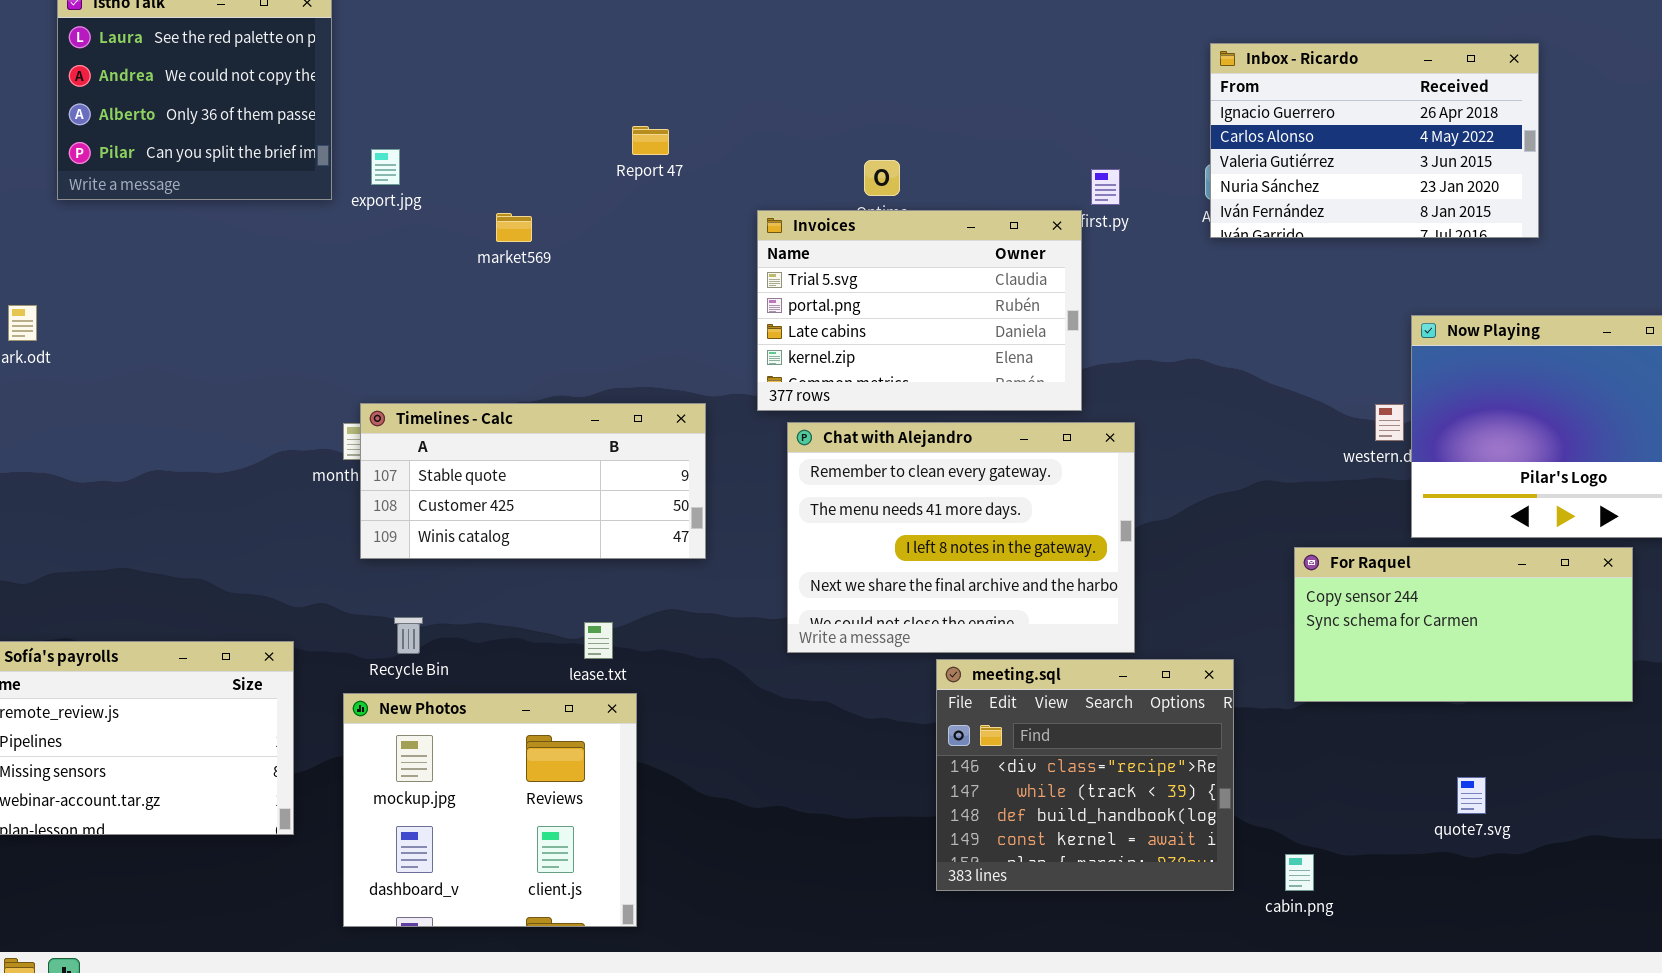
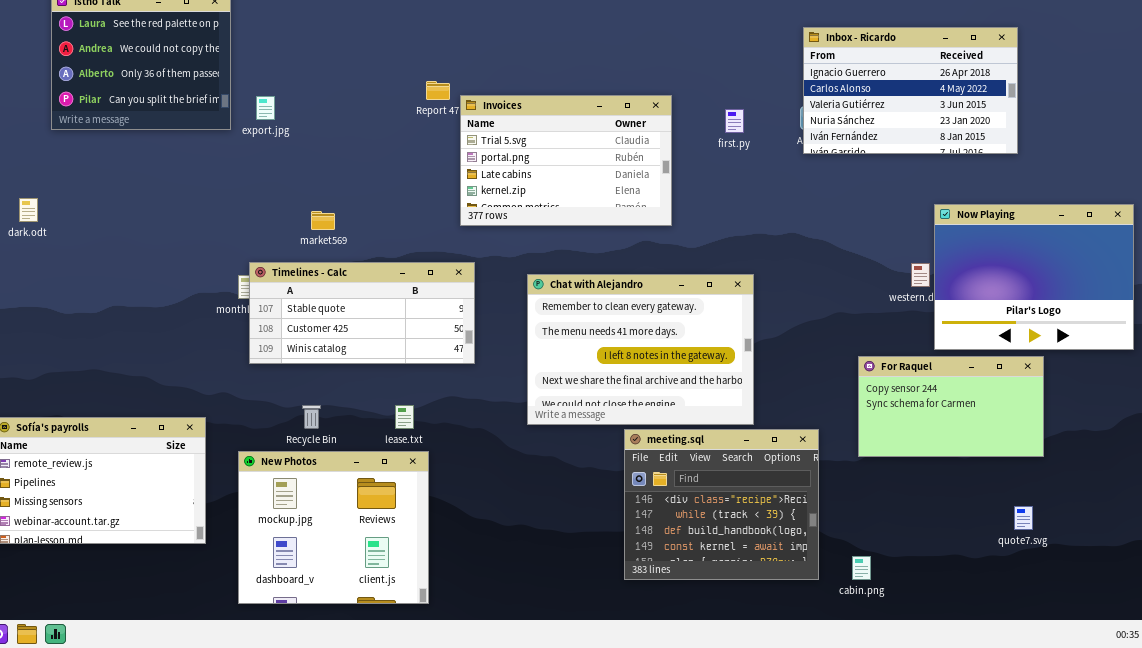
Invoices: [757,210,1082,411] -> [460,95,672,226], moved
market569: [496,213,532,242] -> [311,211,335,230], moved
For Raquel: [1294,547,1633,702] -> [858,356,1044,457], resized
Recycle Bin: [394,617,423,654] -> [302,405,321,429], moved
quote7.svg: [1457,777,1486,814] -> [1014,506,1033,530], moved

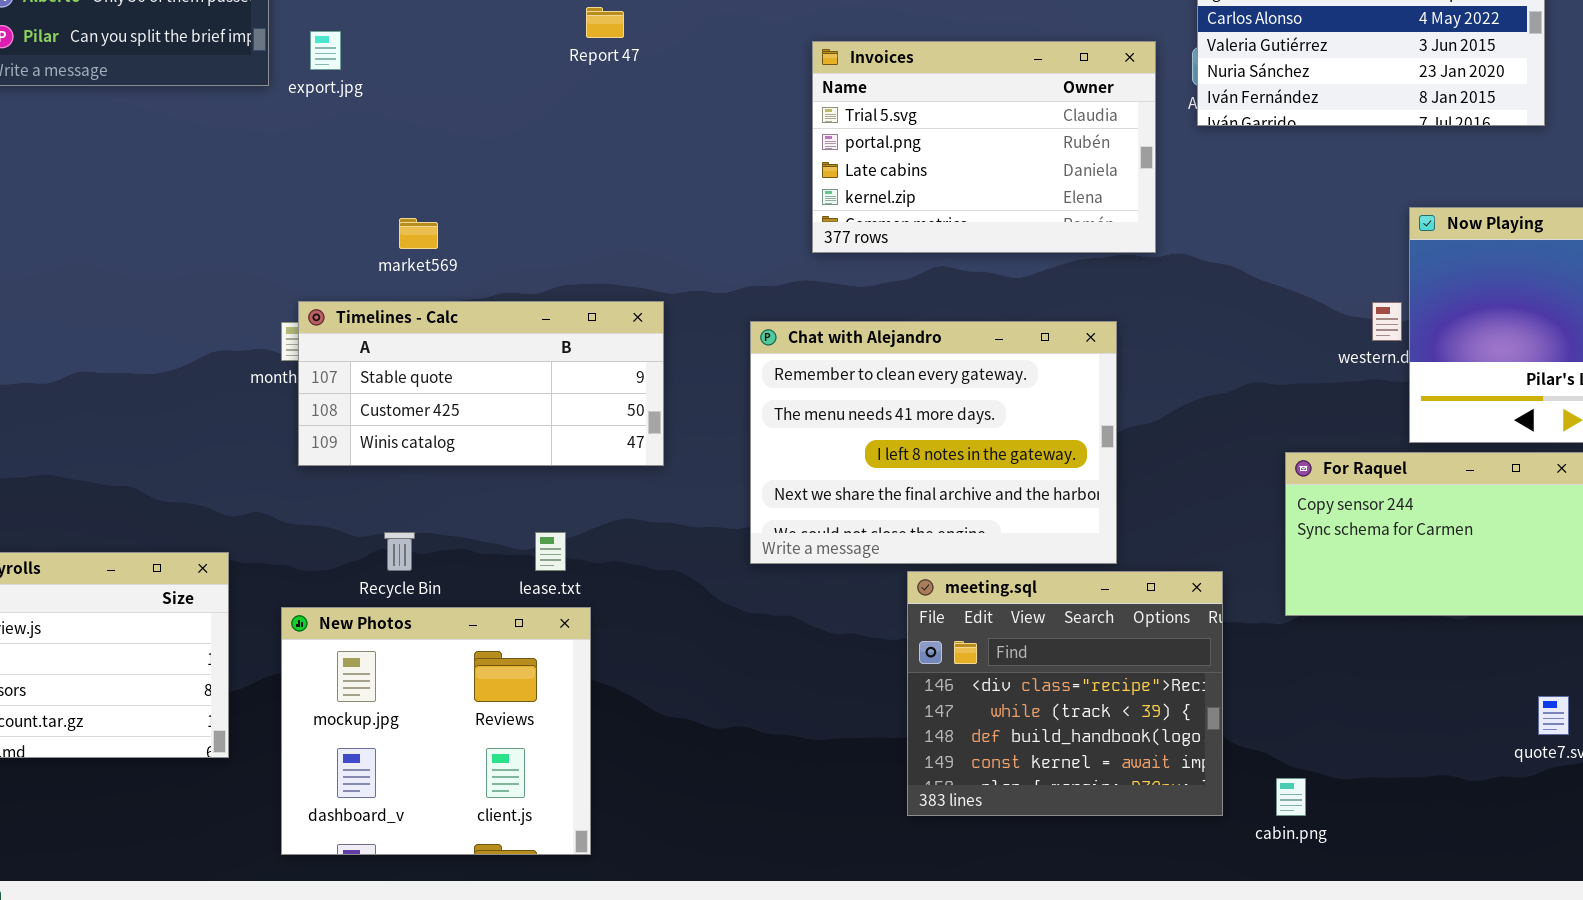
Invoices: [460,95,672,226] -> [812,41,1156,253], moved

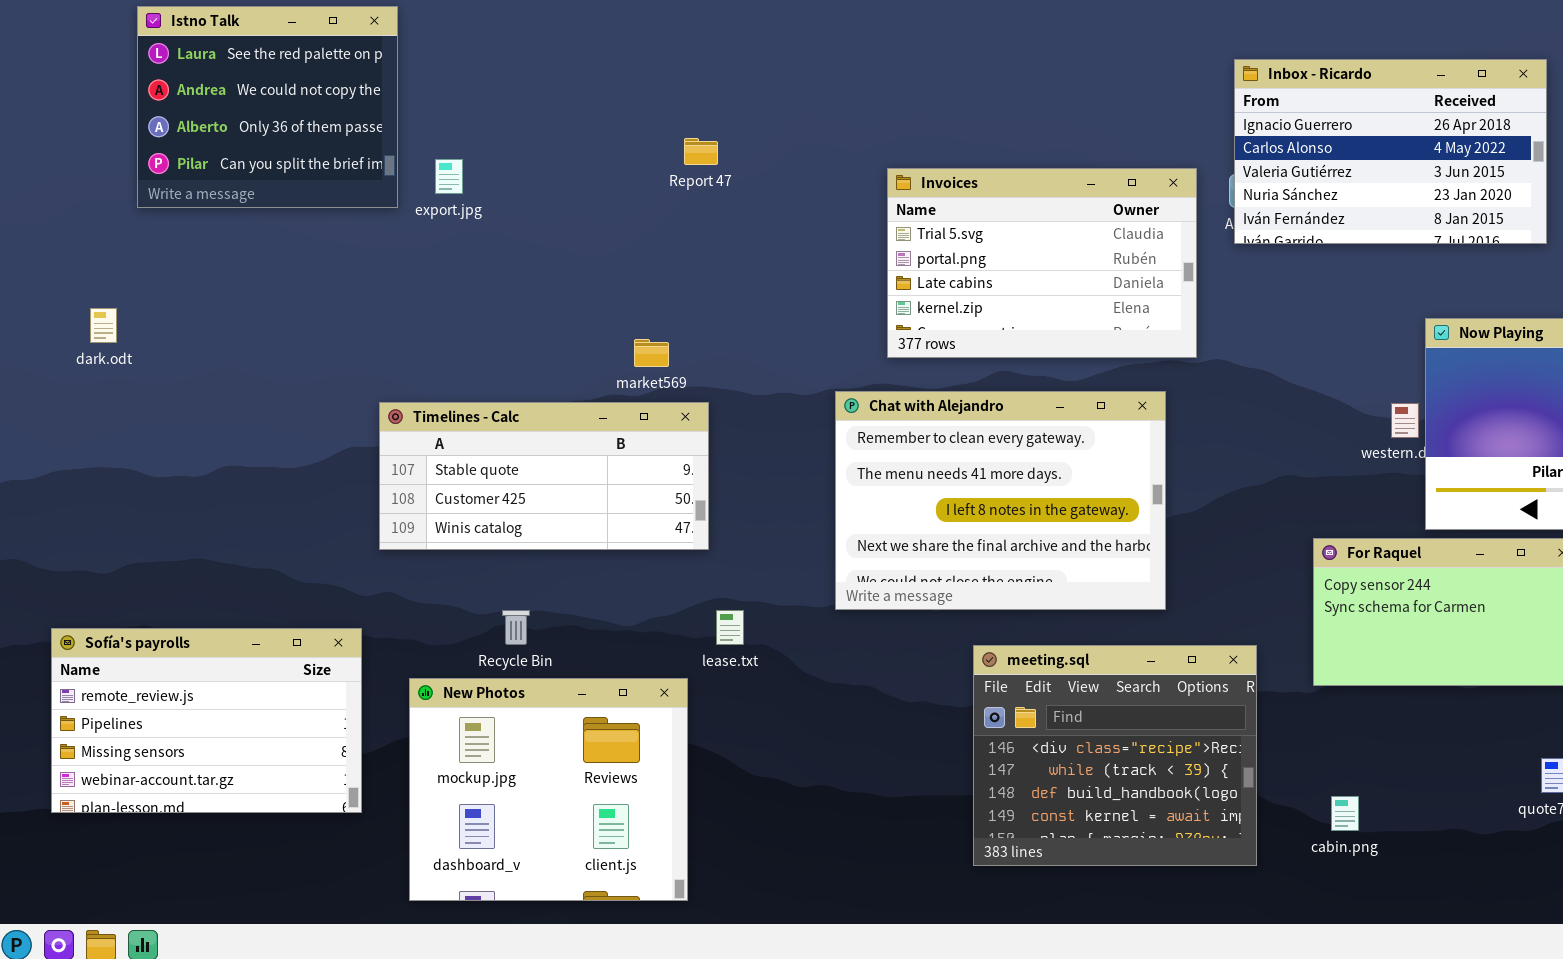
market569: [399,218,438,249] -> [634,339,669,367], moved
Timelines - Calc: [298,301,664,466] -> [379,402,709,550], moved
Chat with Alejandro: [750,321,1117,564] -> [835,391,1166,610], moved
lease.txt: [535,532,566,571] -> [716,610,744,645], moved
cabin.png: [1276,778,1306,816] -> [1331,796,1359,831], moved

